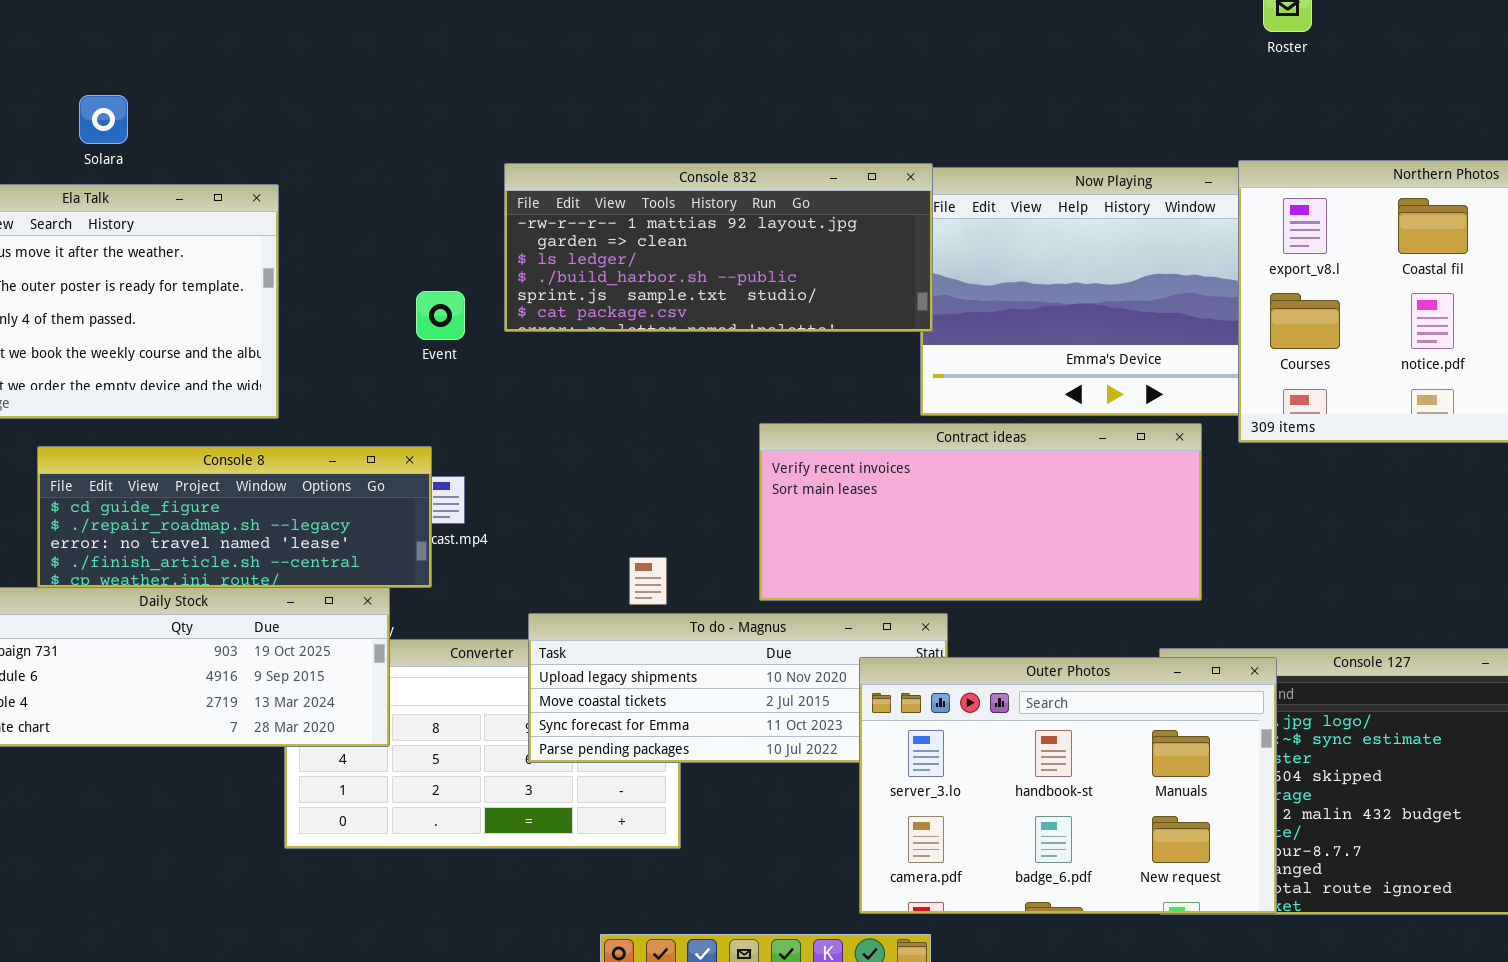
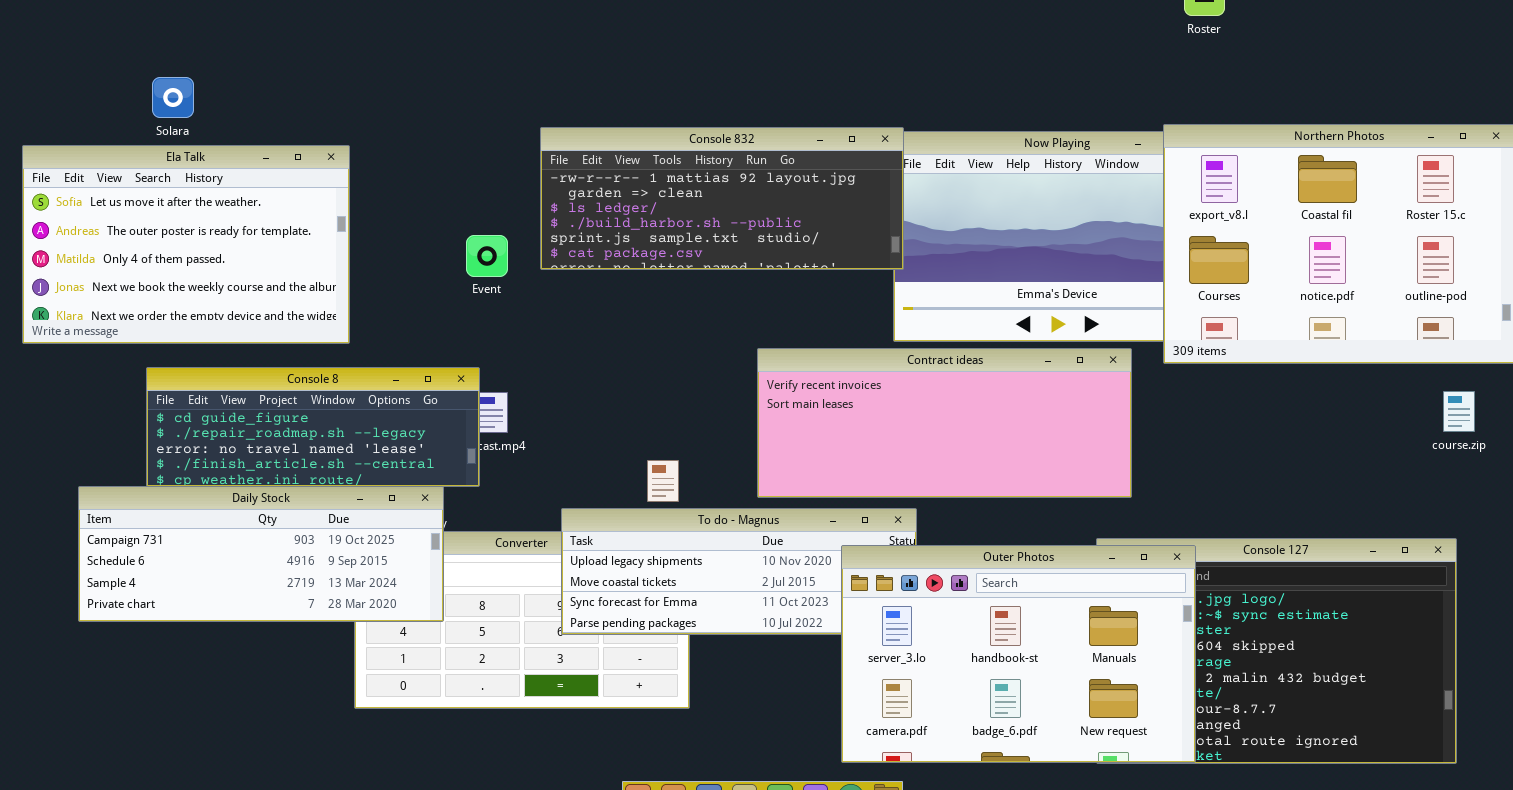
Solara: [79,95,128,144] -> [152,77,194,118], moved

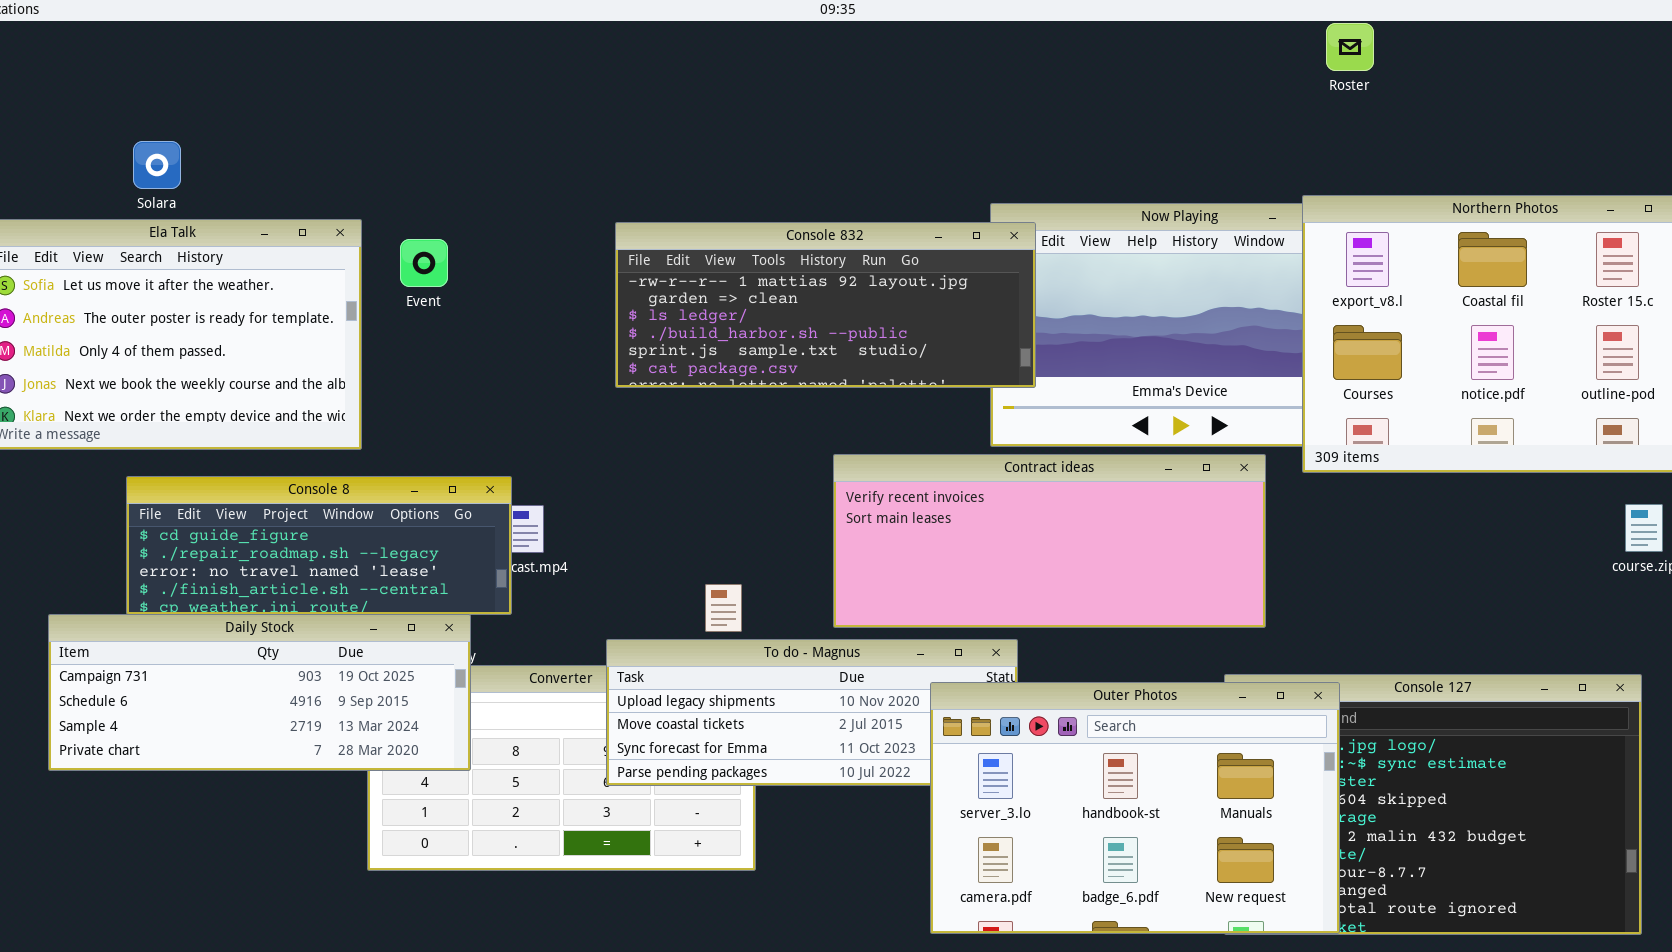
Console 832: [540,127,904,270] -> [615,222,1036,388], moved
Event: [466,235,508,277] -> [400,239,448,287], moved

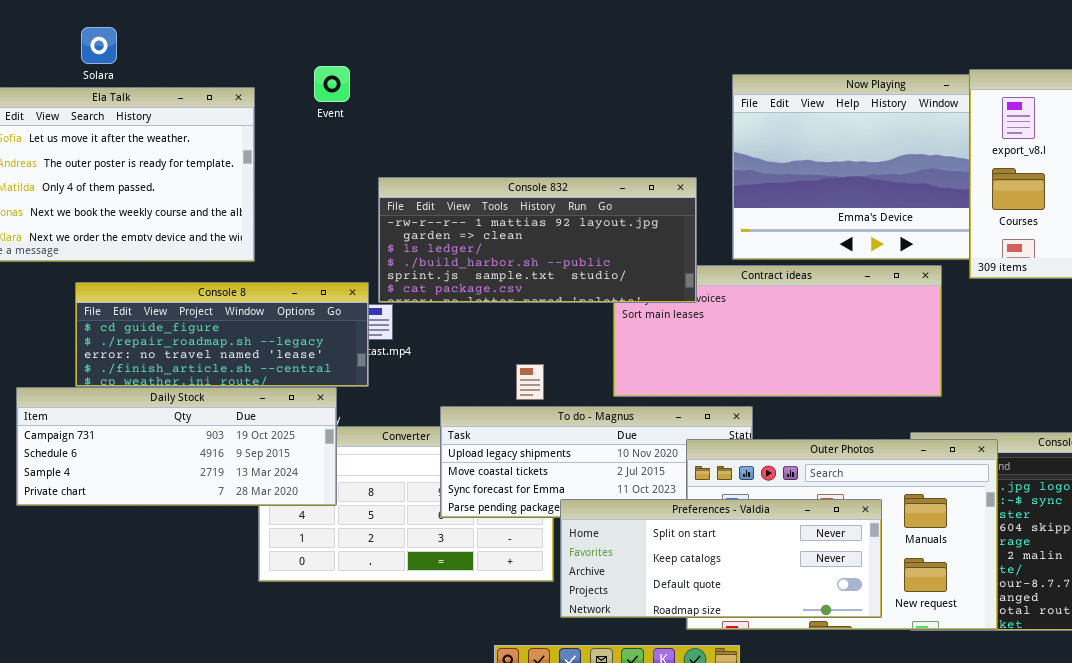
Console 832: [615,222,1036,388] -> [378,177,697,303], moved
Event: [400,239,448,287] -> [314,66,350,102], moved
Preferences - Valdia: none -> [560,499,882,618], opened

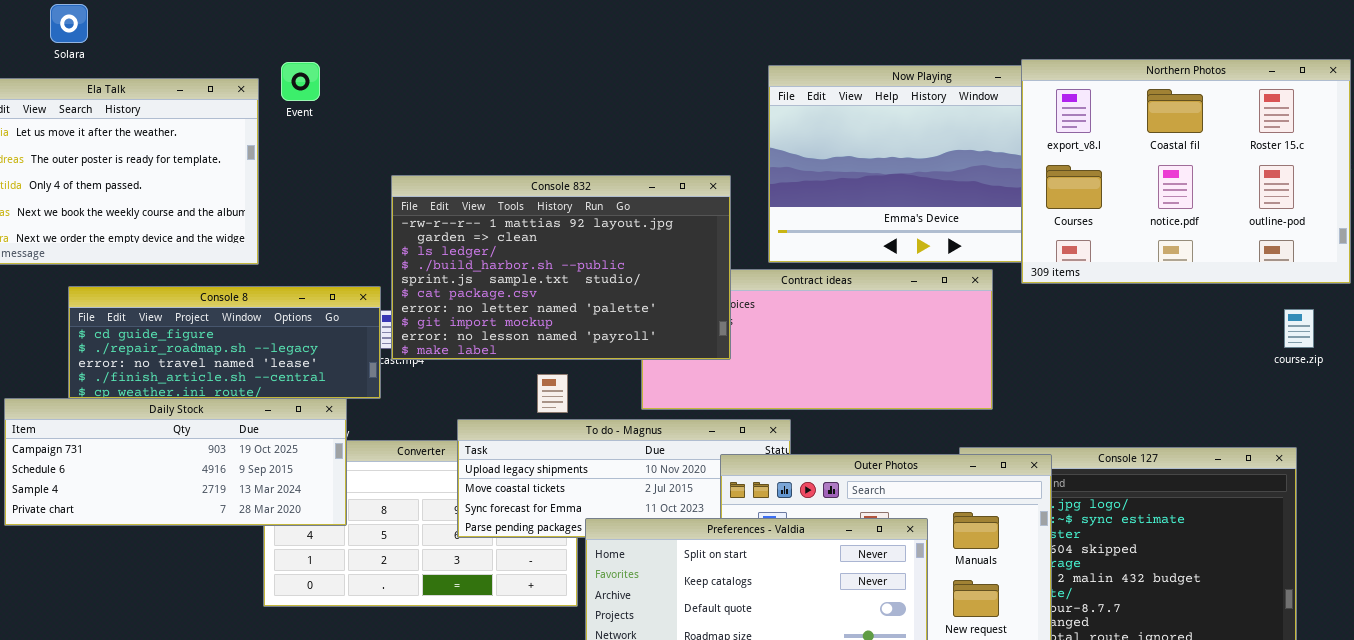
Solara: [81,27,117,64] -> [50,4,88,43], moved
Event: [314,66,350,102] -> [281,62,320,101], moved
Console 832: [378,177,697,303] -> [391,175,731,360], resized

